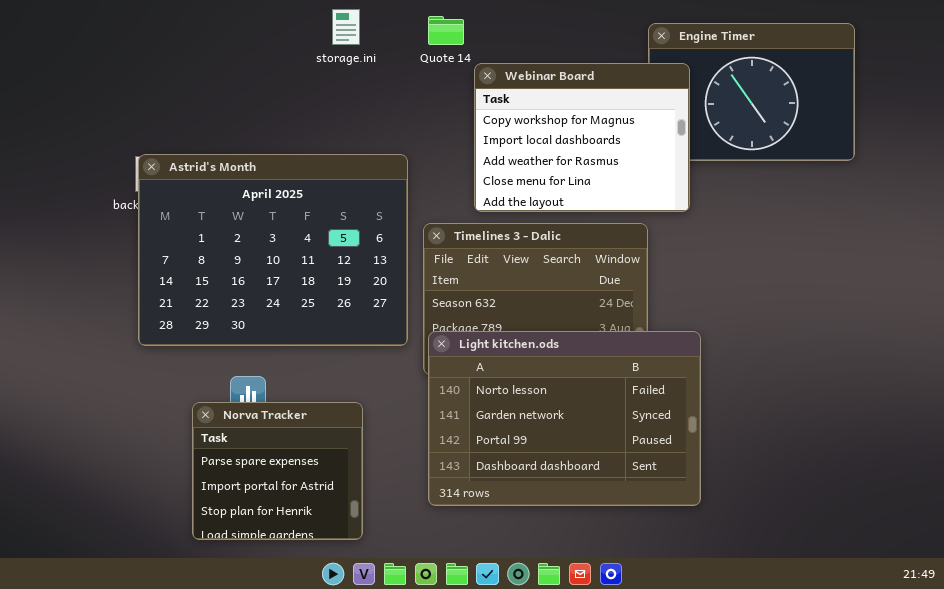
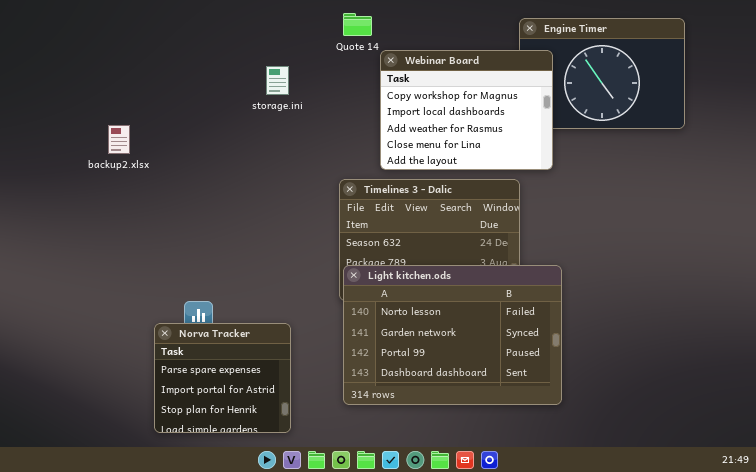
storage.ini: [332,9,360,45] -> [266,66,289,95], moved
Astrid's Month: [138,154,408,346] -> none, closed

